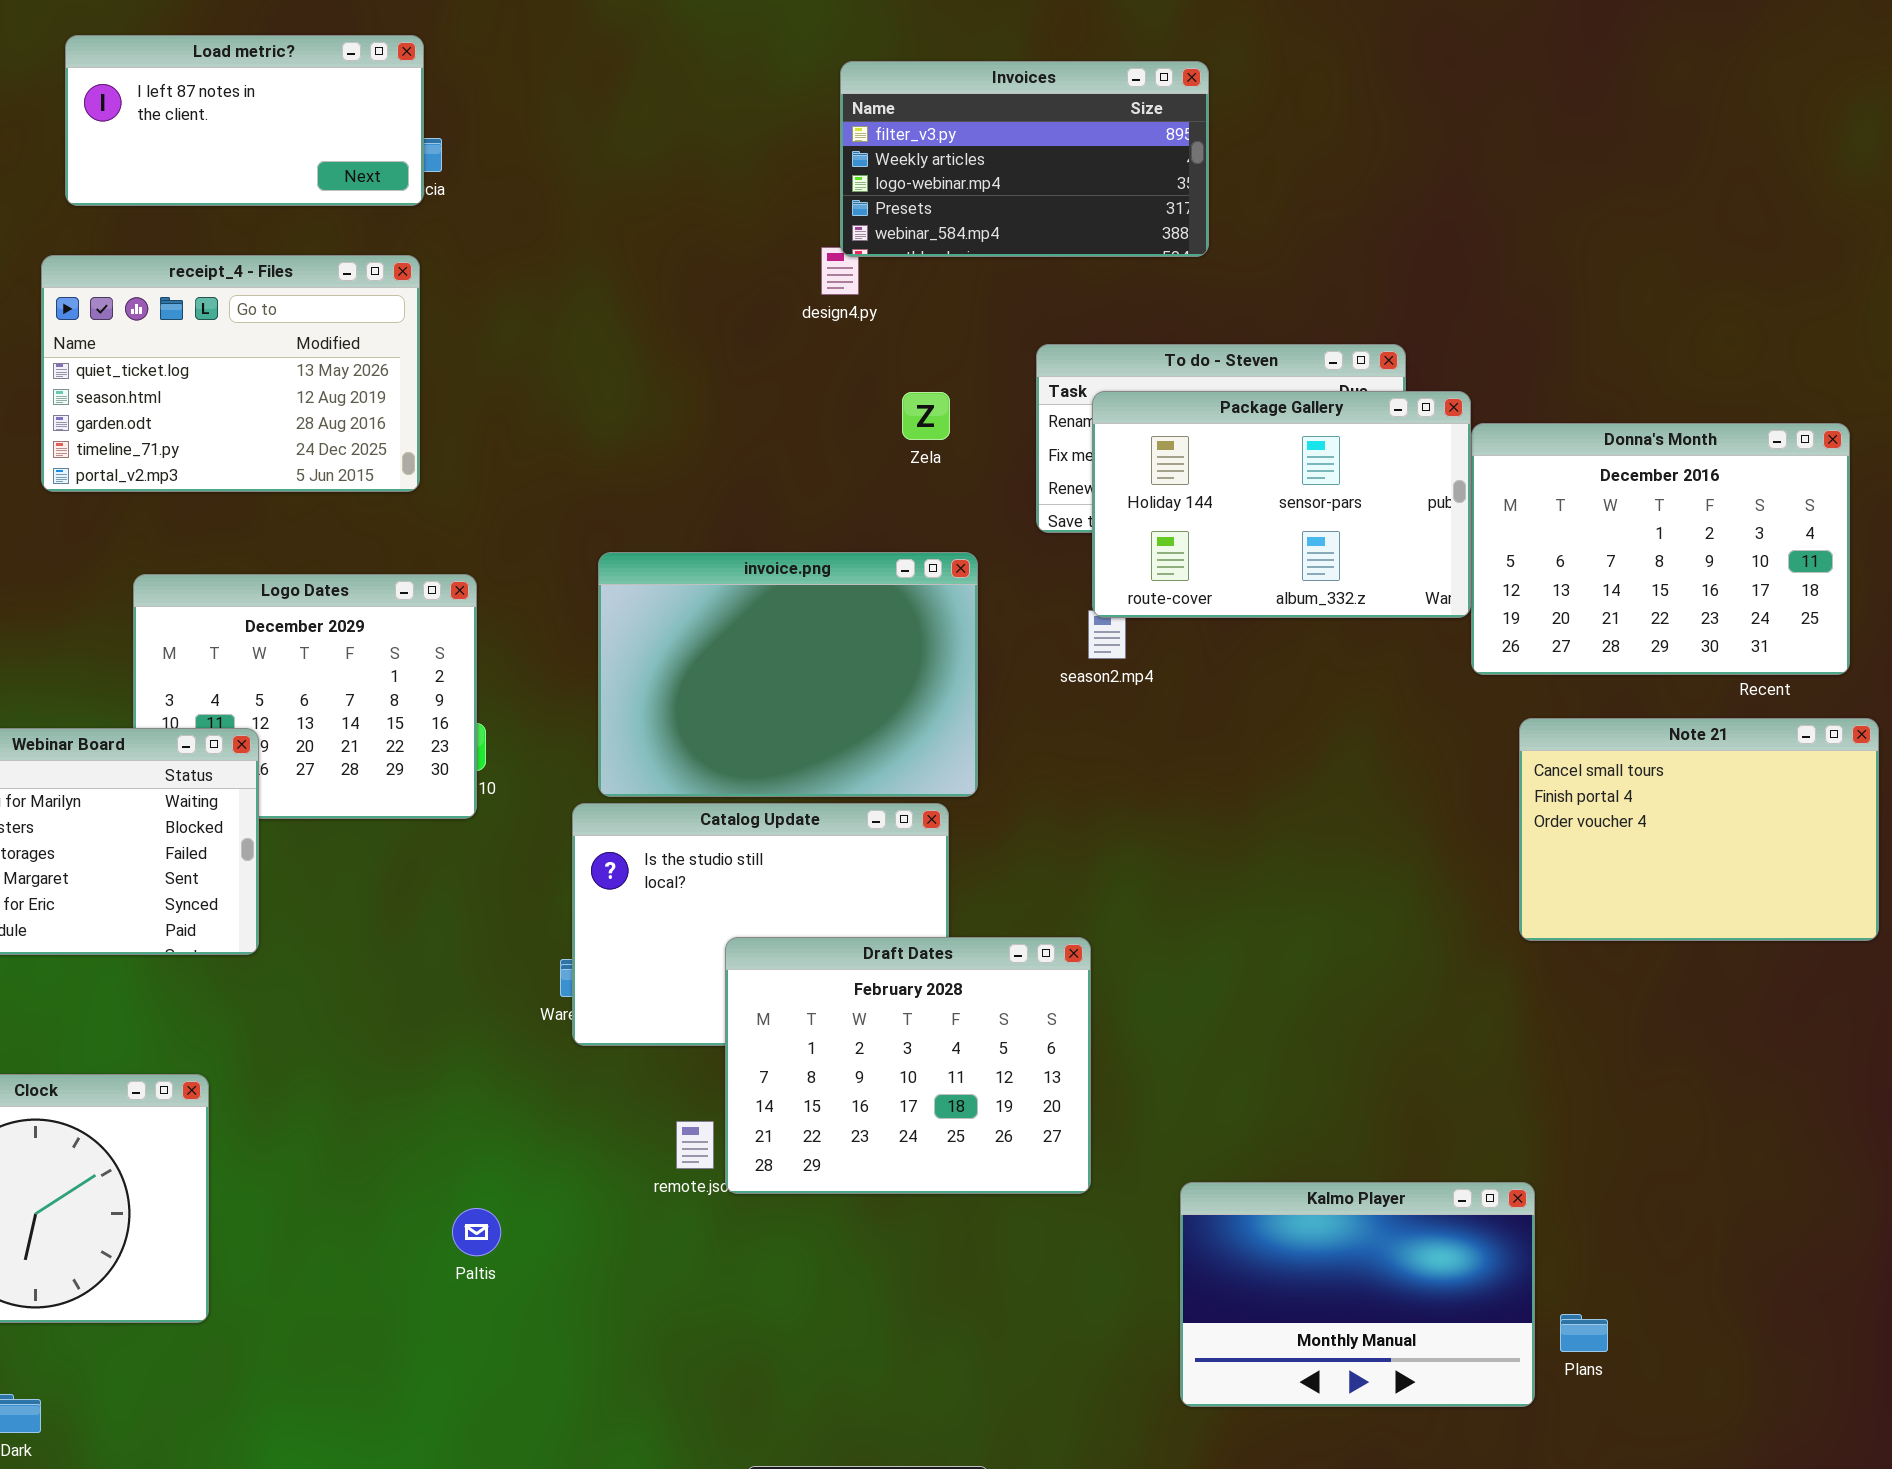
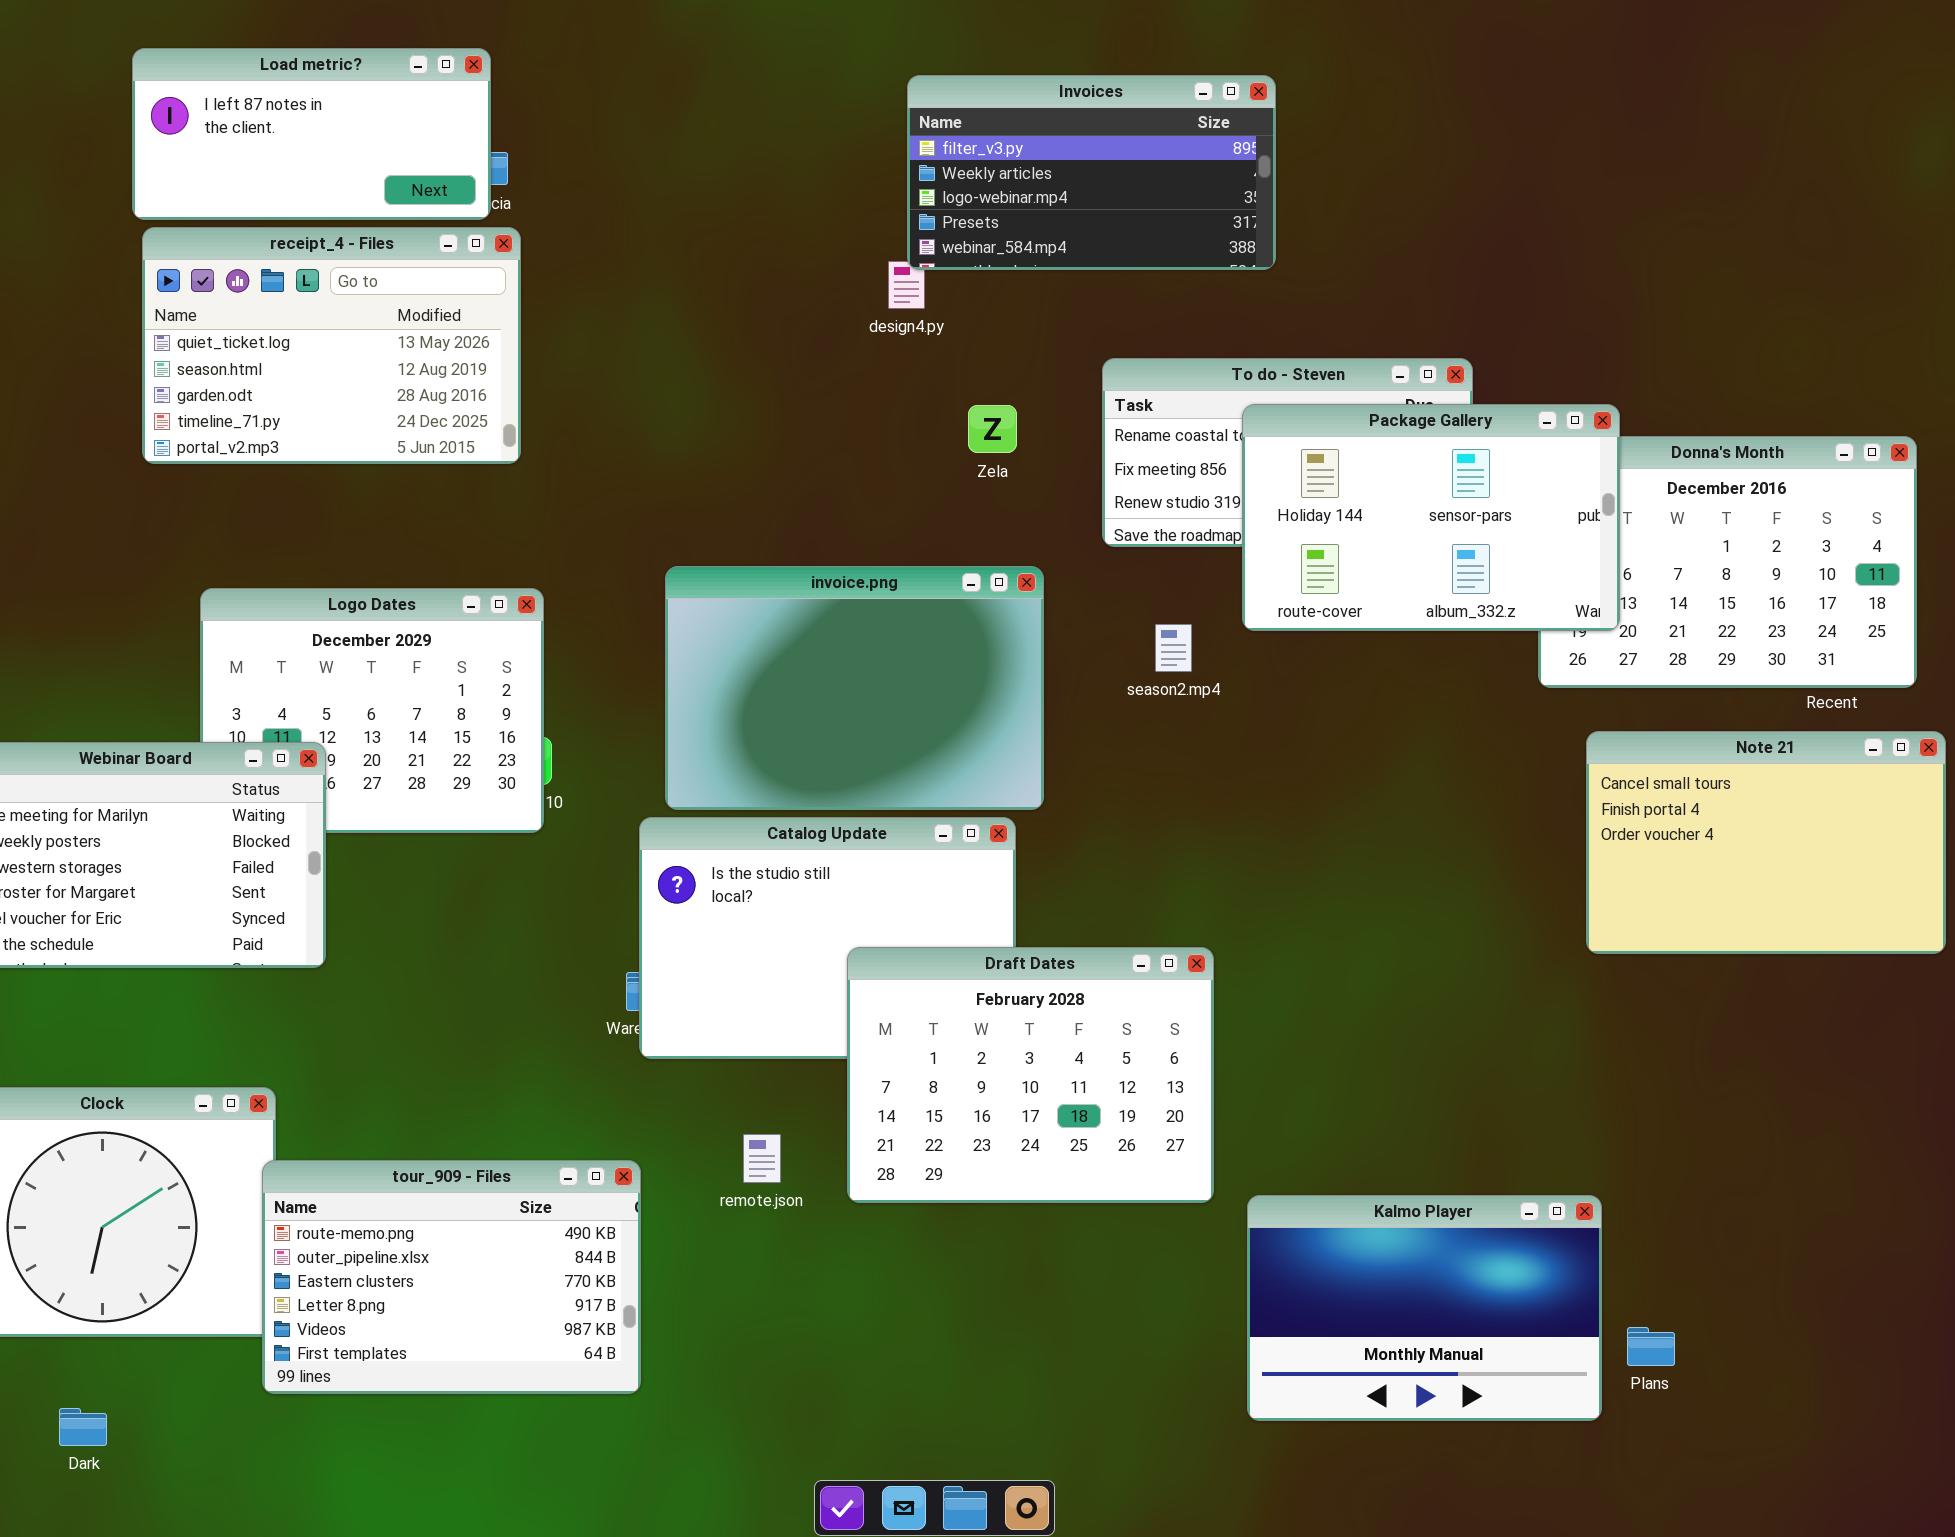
receipt_4 - Files: [41,255,420,492] -> [142,227,521,464], moved
Package Gallery: [1092,391,1471,618] -> [1242,404,1620,631], moved
Draft Dates: [725,937,1091,1194] -> [847,947,1214,1203], moved
tour_909 - Files: none -> [262,1160,641,1394], opened

